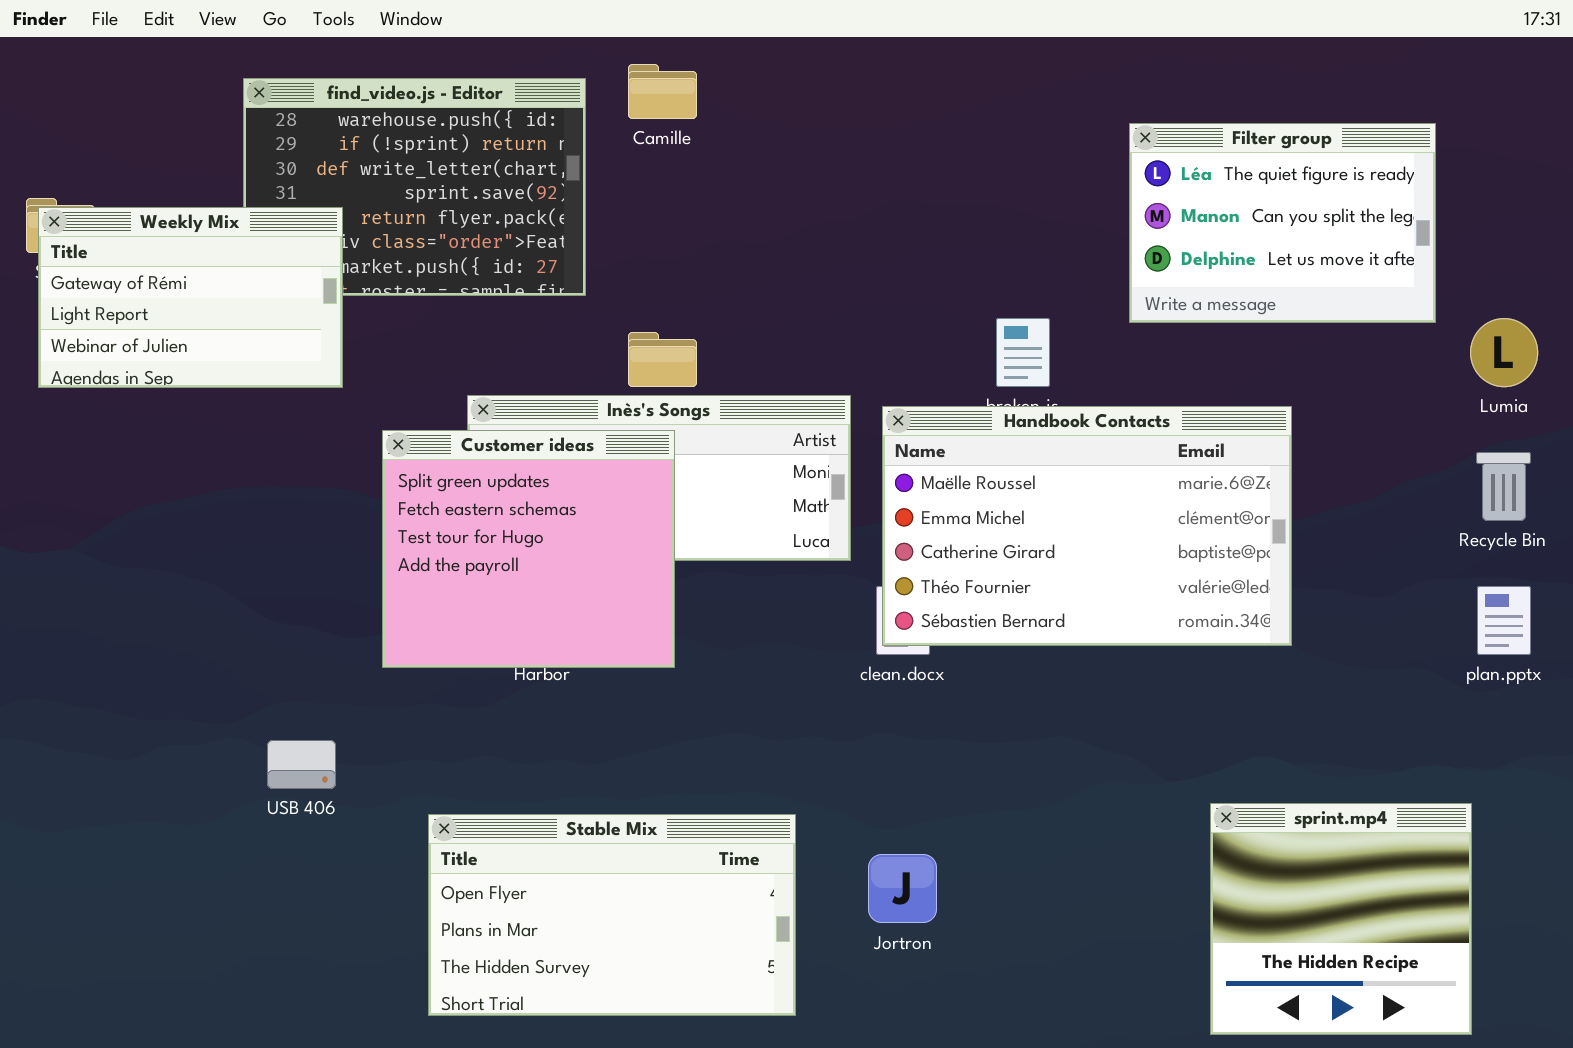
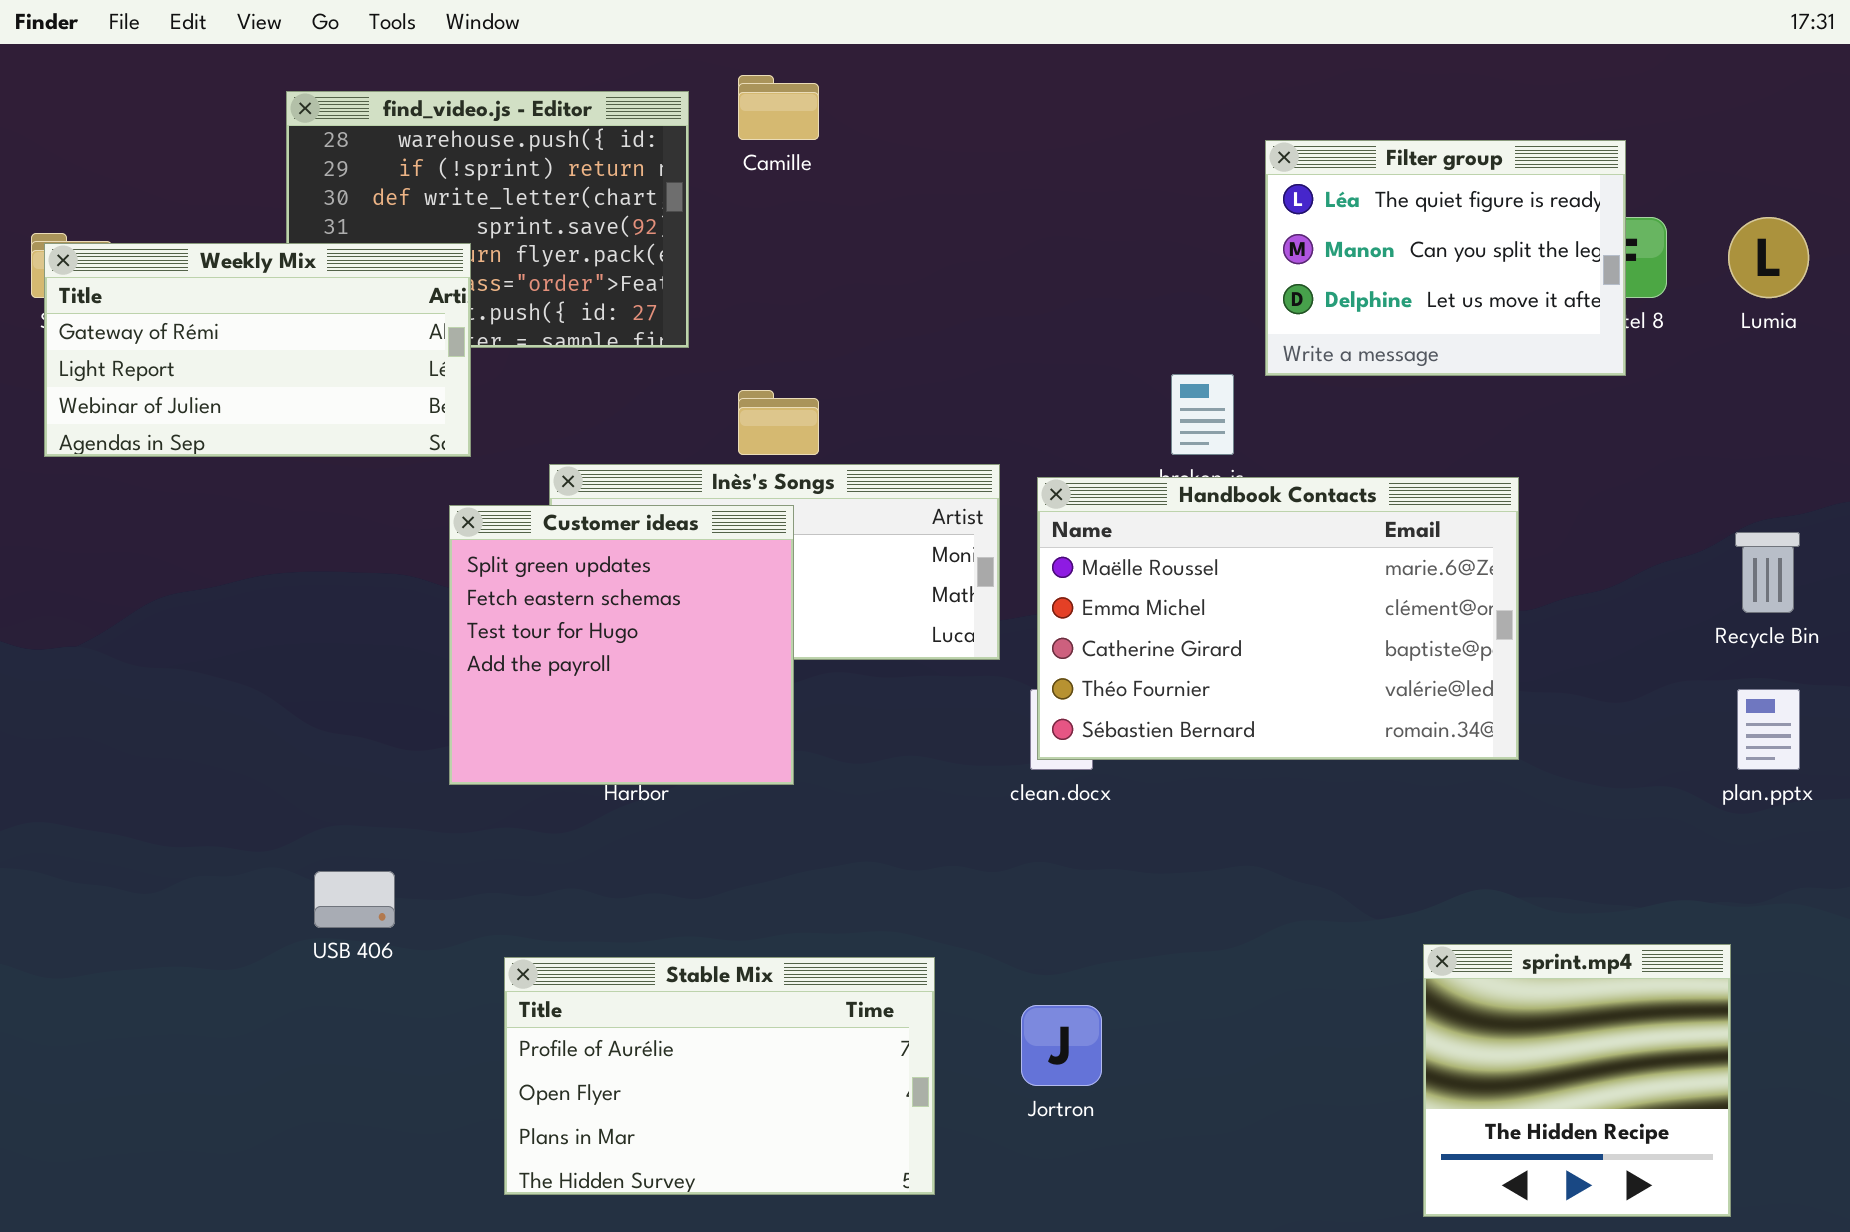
Filter group: [1129,123,1436,323] -> [1265,140,1626,376], moved
Weekly Mix: [38,207,343,388] -> [44,243,471,457], resized
Lumia: [1470,318,1538,387] -> [1728,217,1809,298], moved
Stable Mix: [428,814,796,1016] -> [504,957,935,1195], scrolled up 1 row

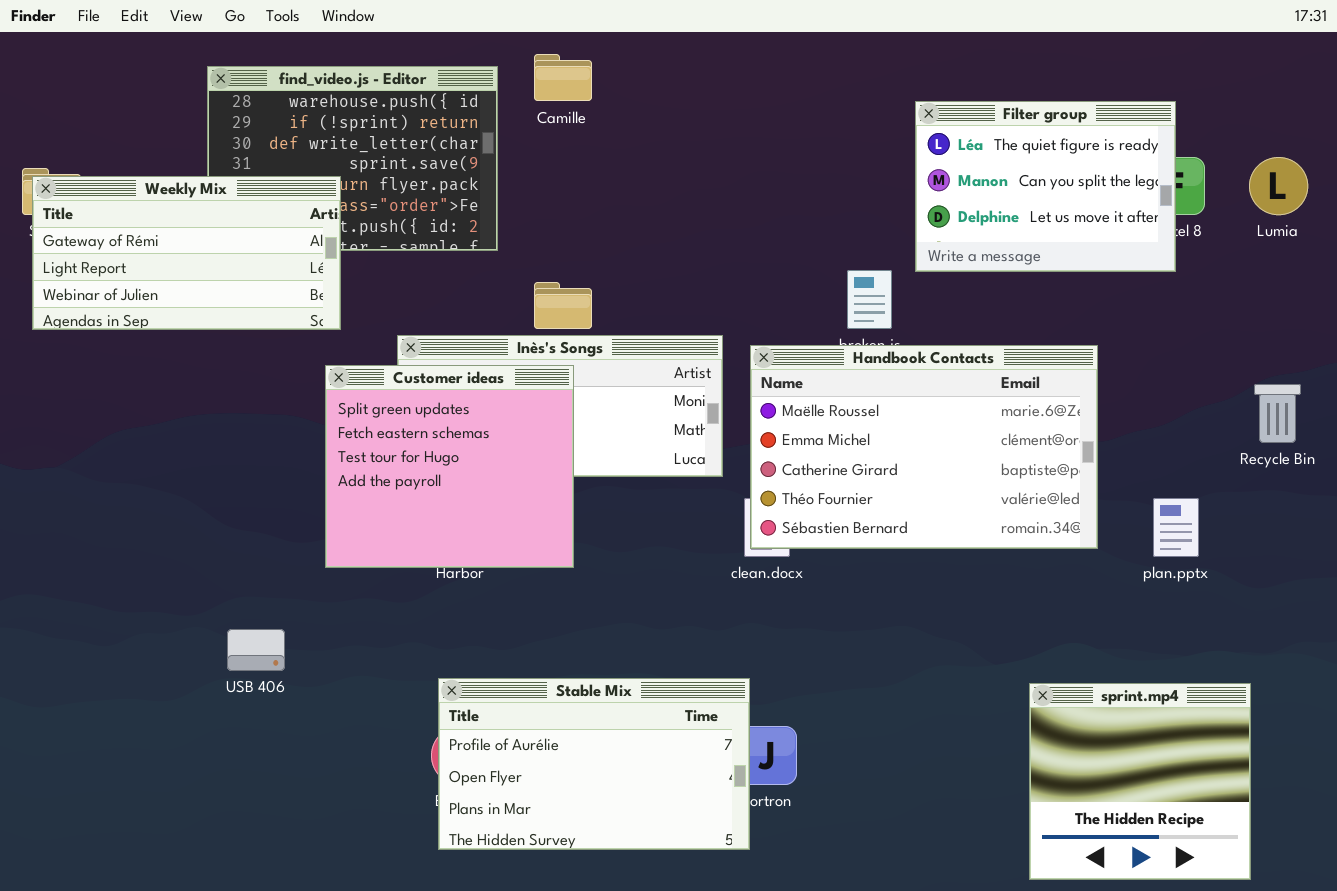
plan.pptx: [1737,689,1800,770] -> [1153,498,1199,557], moved
Stable Mix: [504,957,935,1195] -> [438,678,750,850], moved

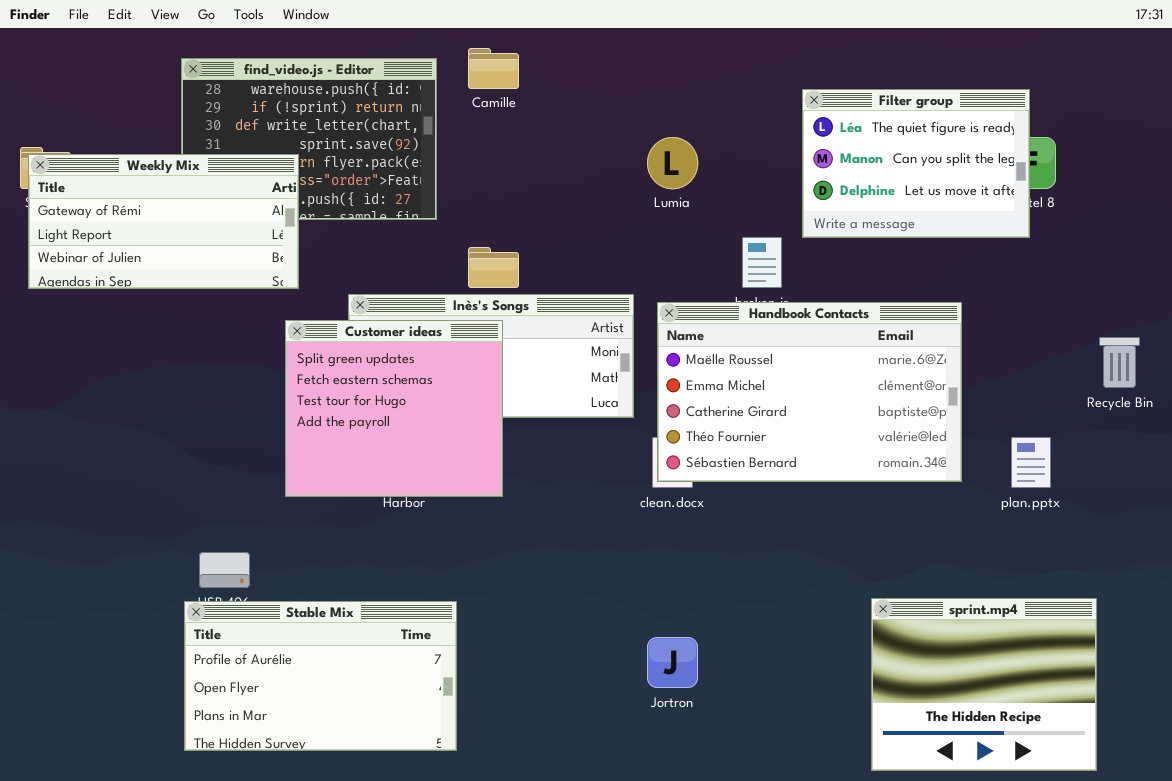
Lumia: [1249,157,1308,215] -> [647,137,698,189], moved
Stable Mix: [438,678,750,850] -> [184,601,457,751], moved
sprint.mp4: [1029,683,1251,880] -> [871,598,1097,771], resized

